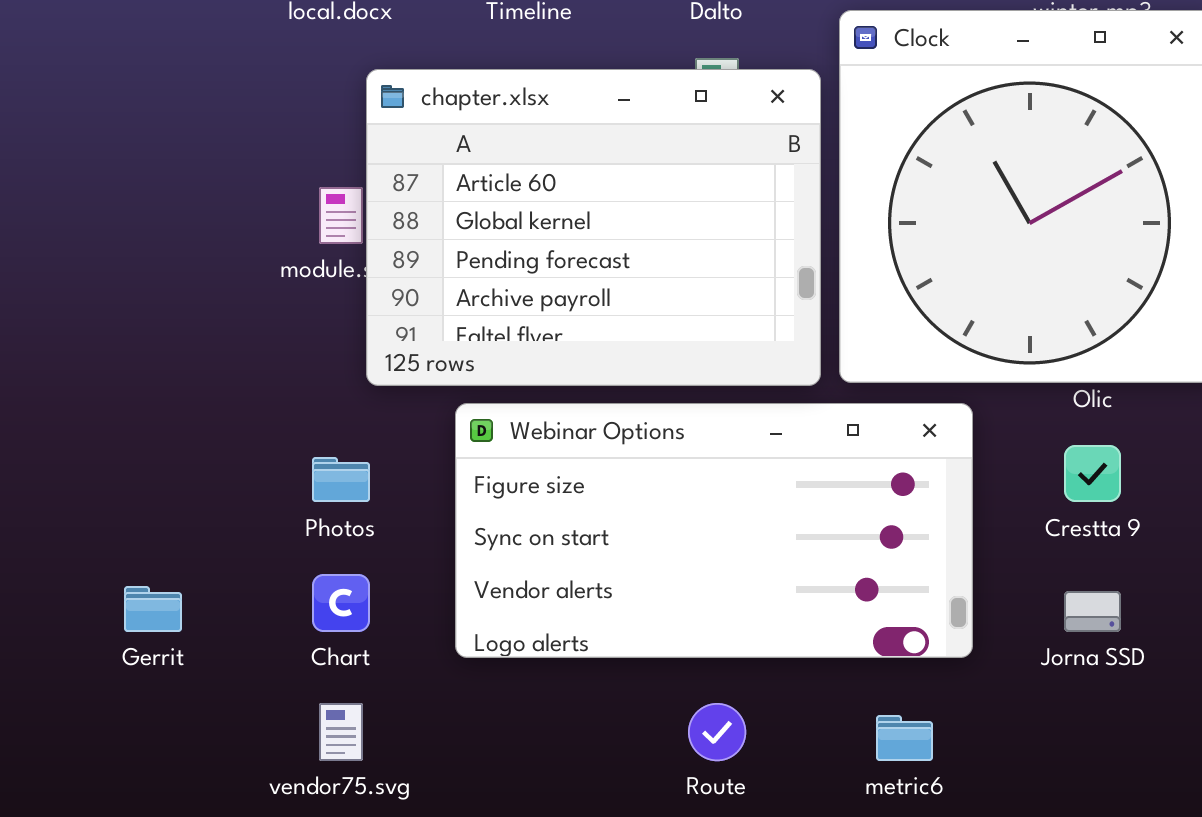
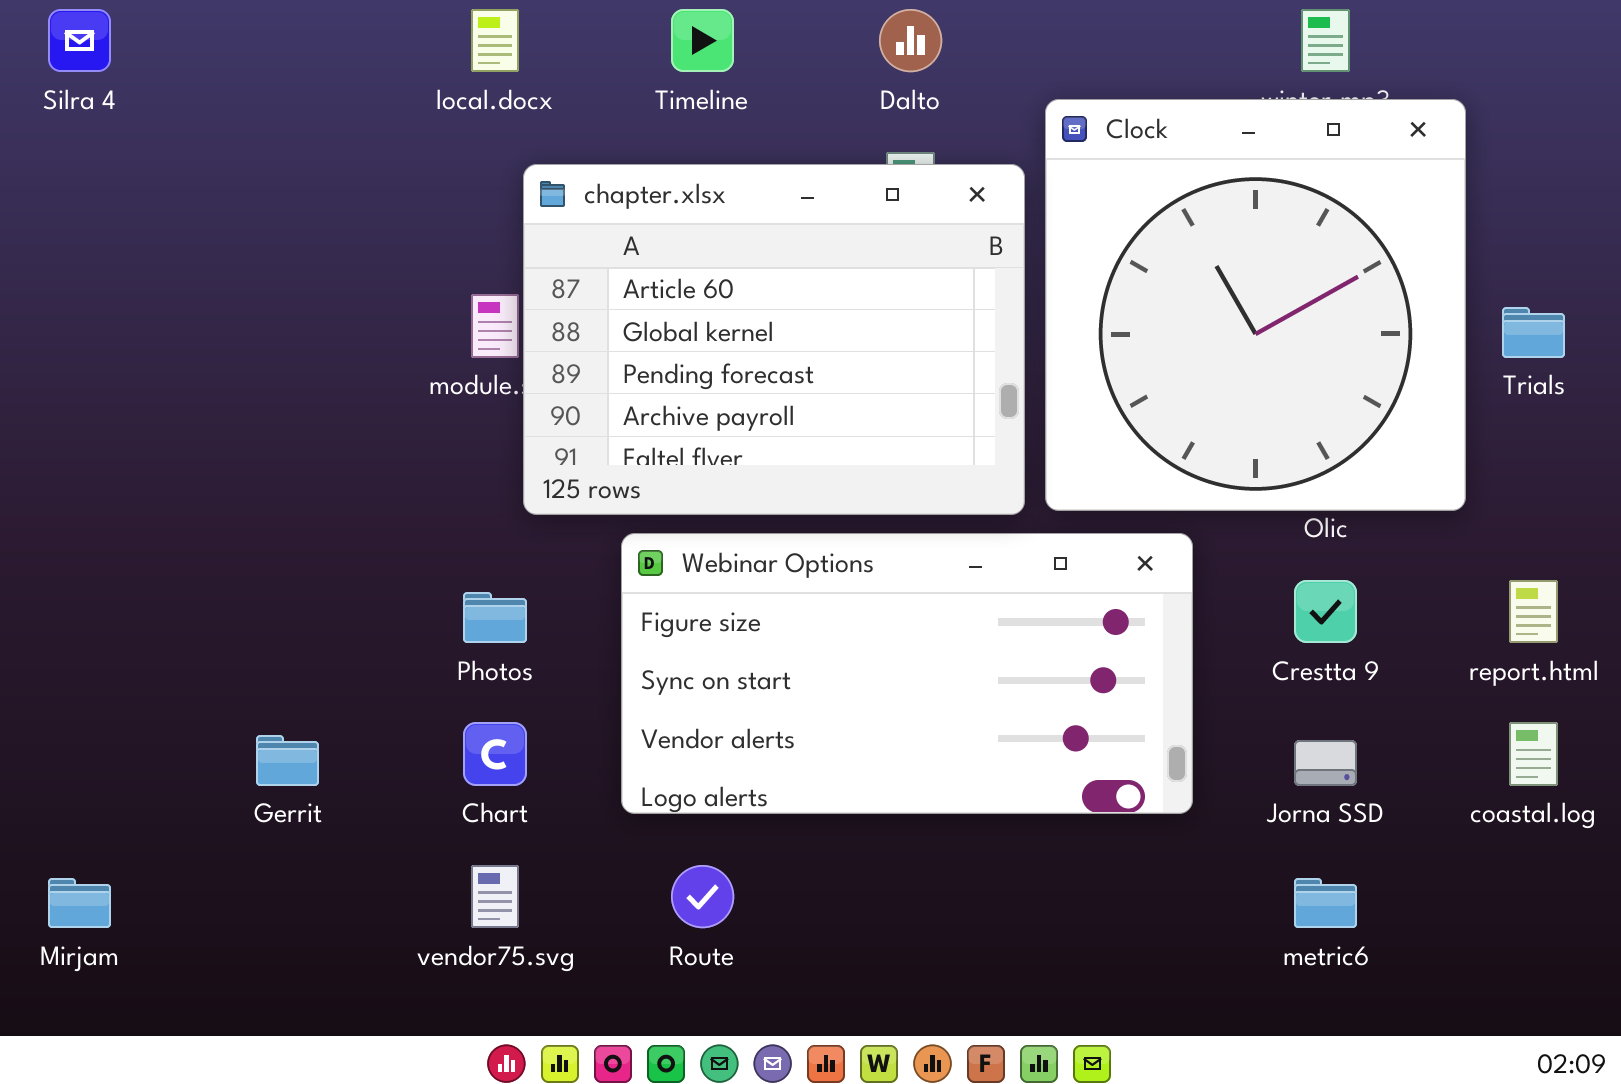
Route: [688,703,746,761] -> [671,865,734,928], moved
metric6: [876,715,933,761] -> [1294,878,1357,928], moved

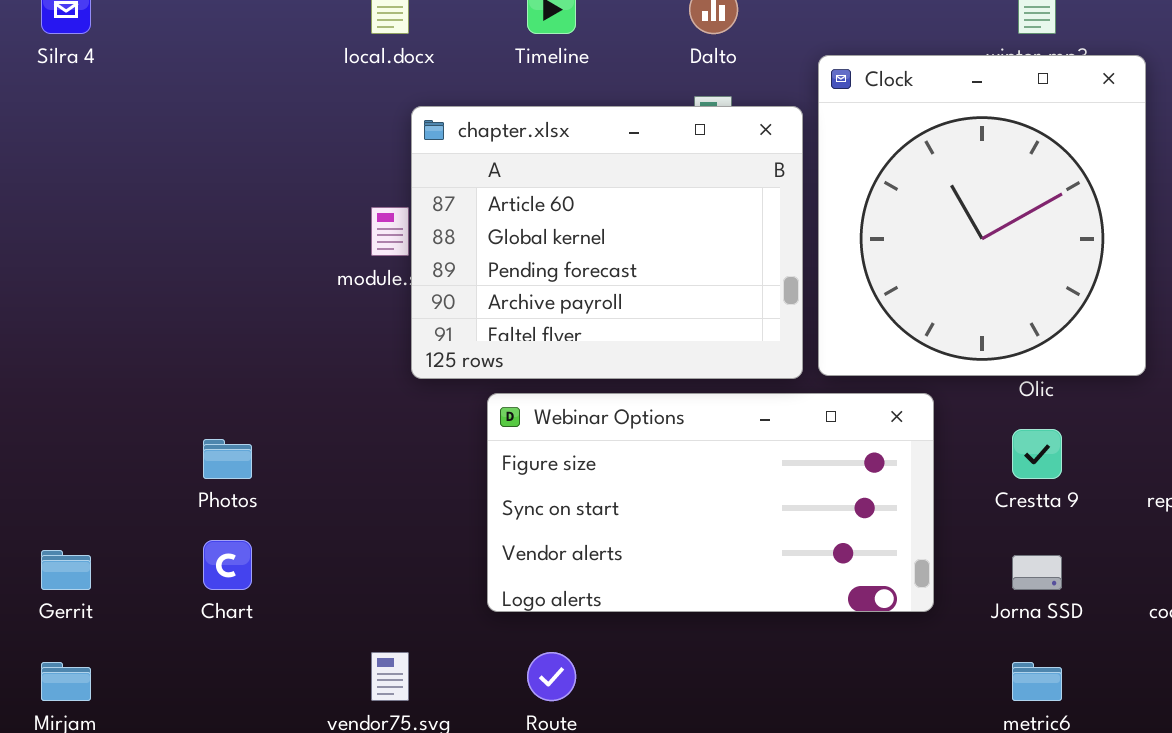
Photos: [463,592,527,643] -> [203,439,252,479], moved
Chart: [463,722,527,786] -> [203,540,252,590], moved
Gerrit: [256,735,319,786] -> [41,550,91,590], moved

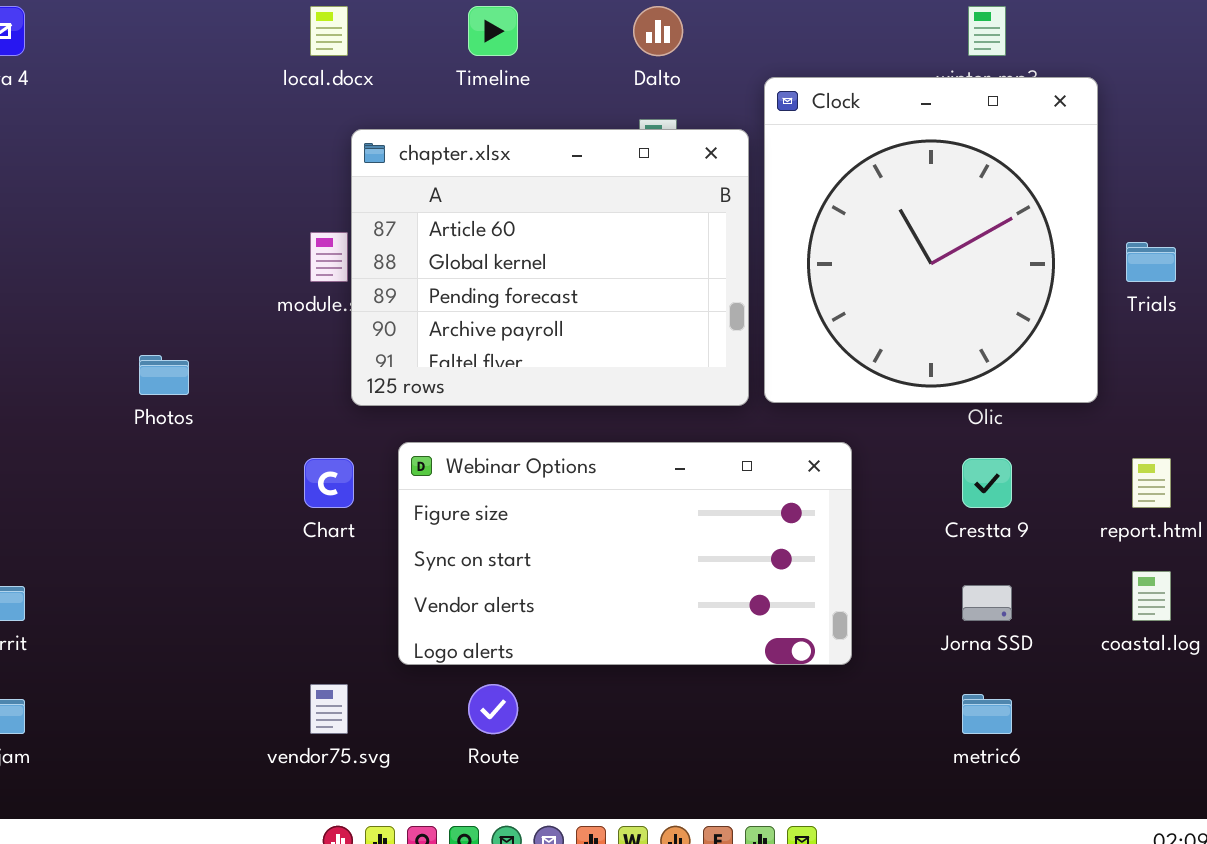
Webinar Options: [487,393,934,612] -> [398,442,852,665], moved
Photos: [203,439,252,479] -> [139,355,189,395], moved
Chart: [203,540,252,590] -> [304,458,354,508], moved

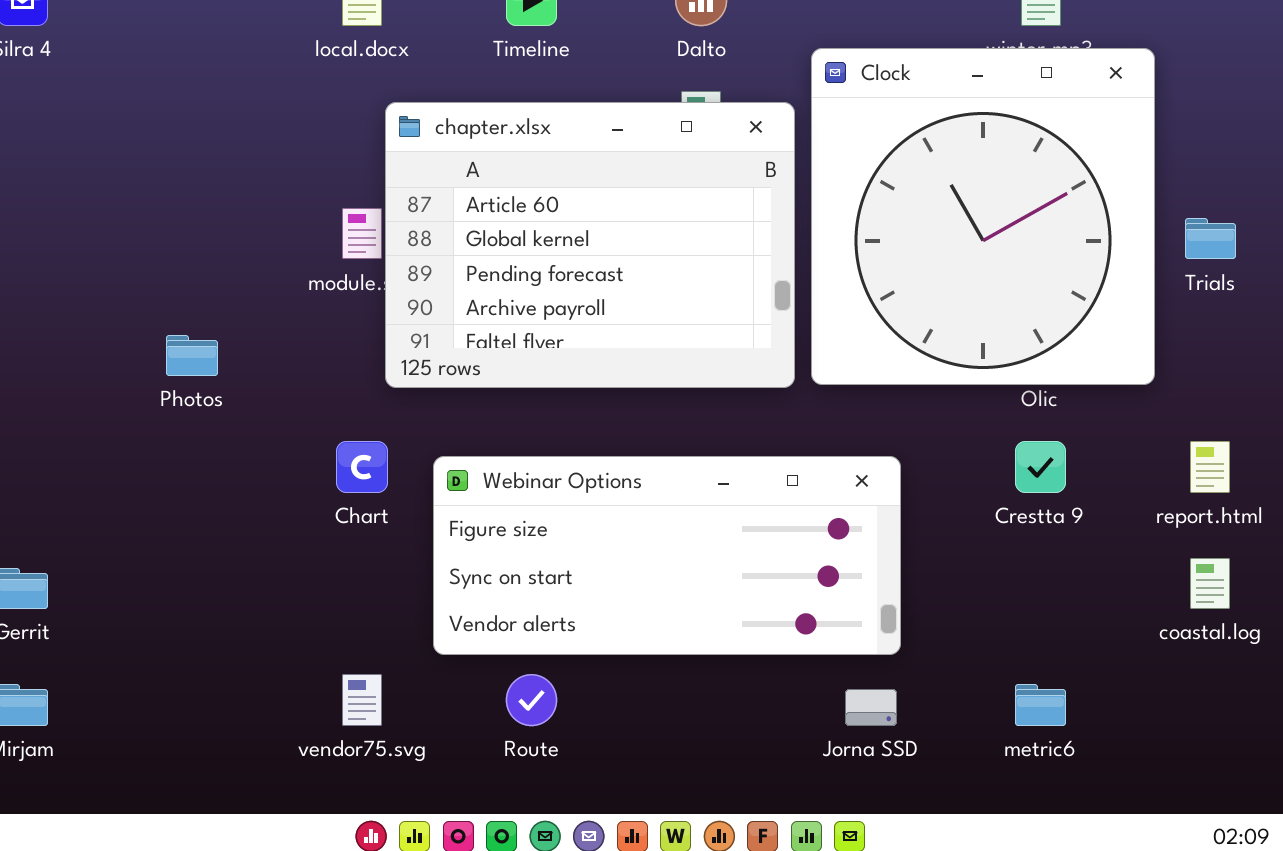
Webinar Options: [398,442,852,665] -> [433,456,901,655], resized
Jorna SSD: [962,585,1012,621] -> [845,689,897,726], moved

